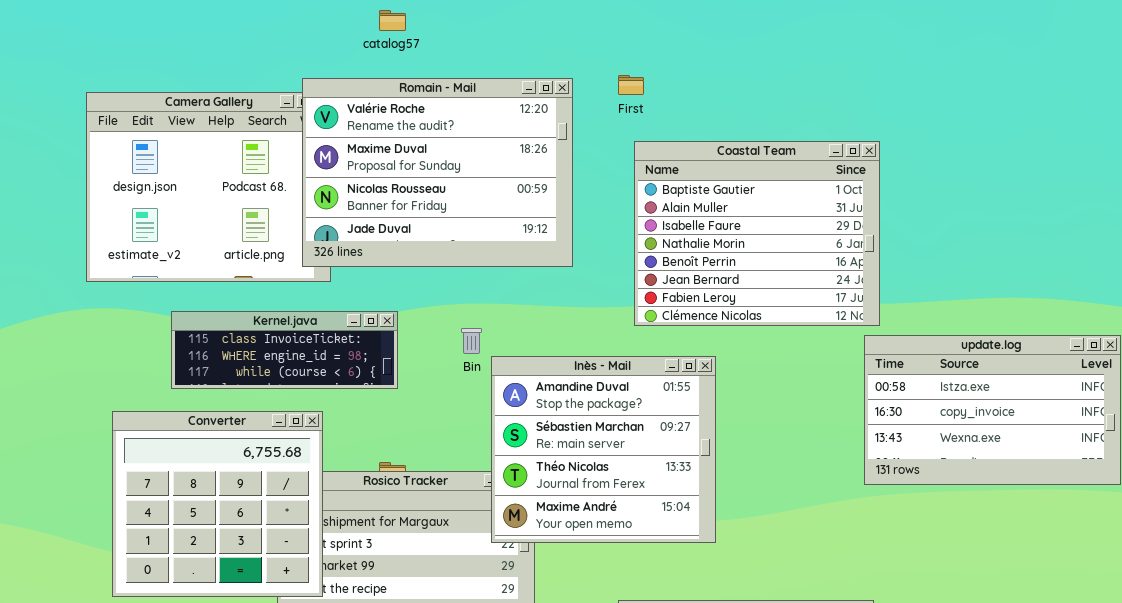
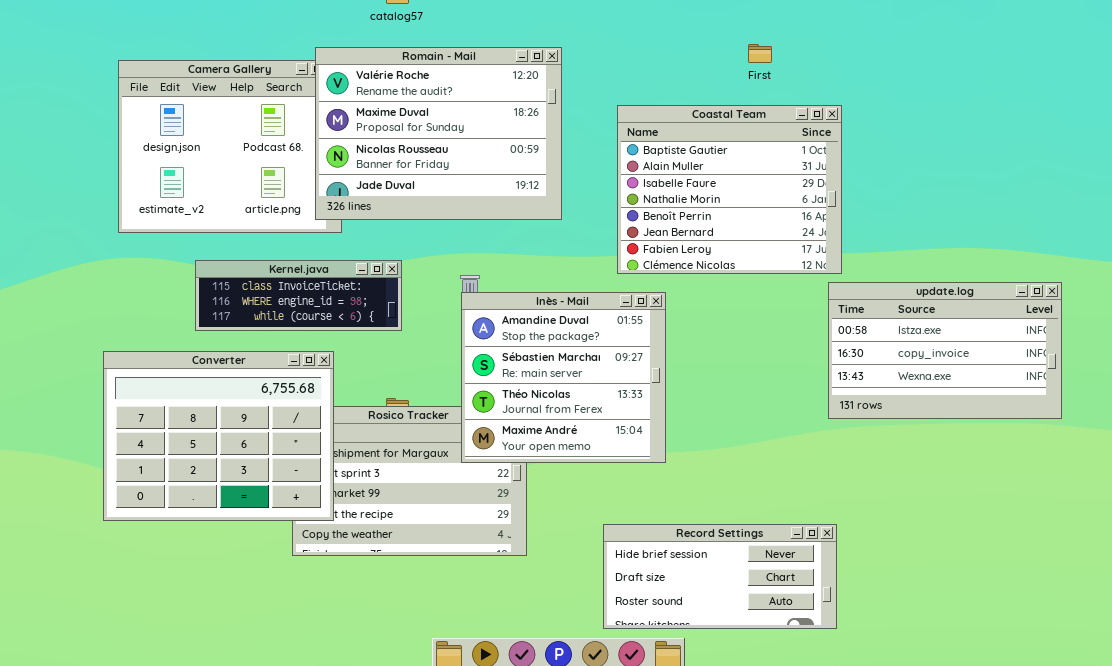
First: [618,75,644,95] -> [748,44,772,63], moved
Inès - Mail: [491,356,716,543] -> [461,292,666,463], moved
Converter: [112,411,323,597] -> [103,351,334,521], resized

